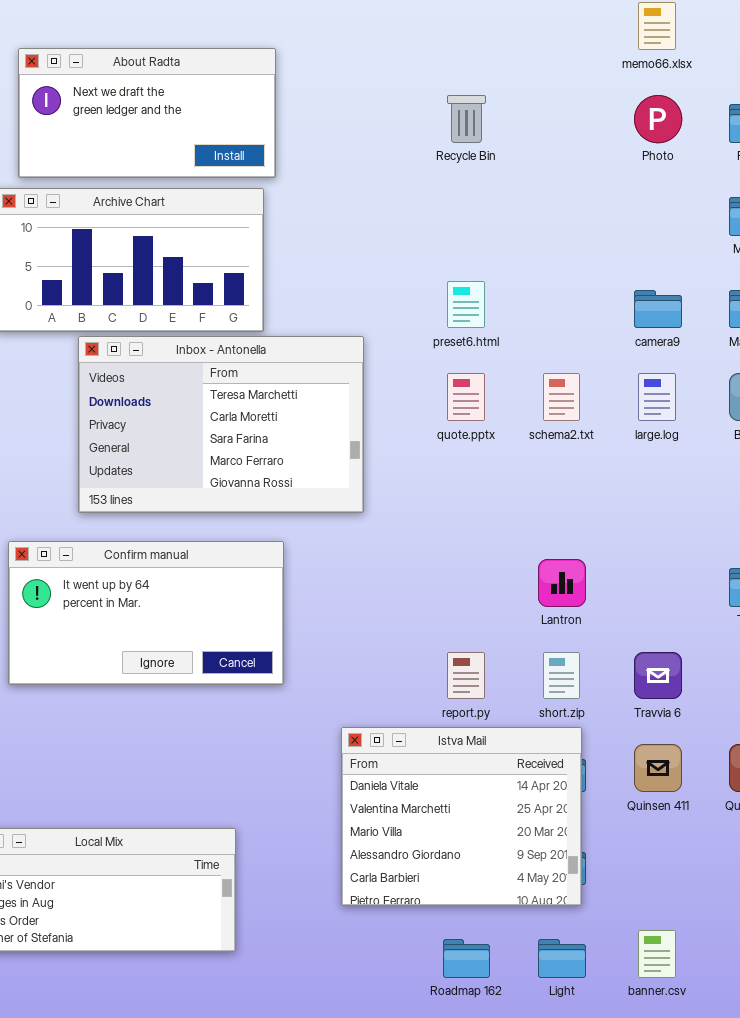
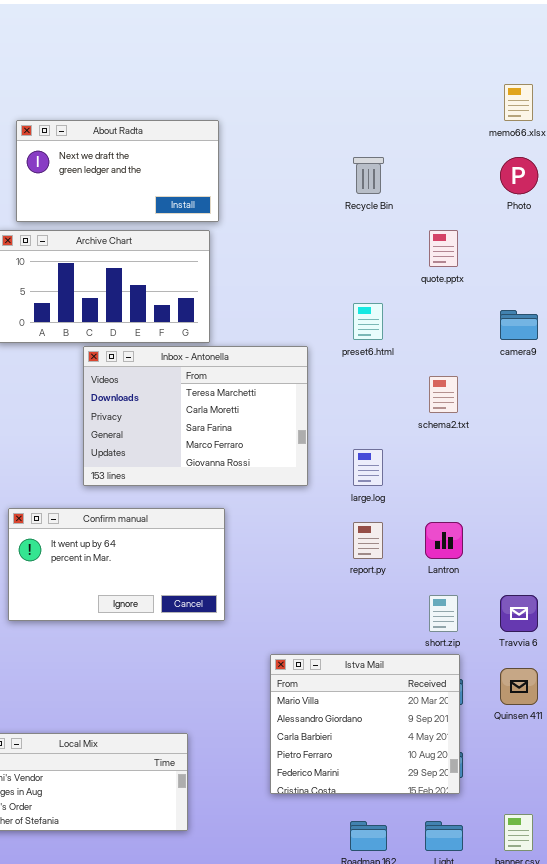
Inbox - Antonella: [78,336,364,513] -> [83,346,308,486], moved
quote.pptx: [447,373,485,421] -> [429,230,458,267], moved
large.log: [638,373,676,421] -> [353,449,383,486], moved
report.py: [447,652,485,699] -> [353,522,383,559], moved
Istva Mail: [341,727,582,906] -> [270,654,460,794], scrolled down 2 rows

